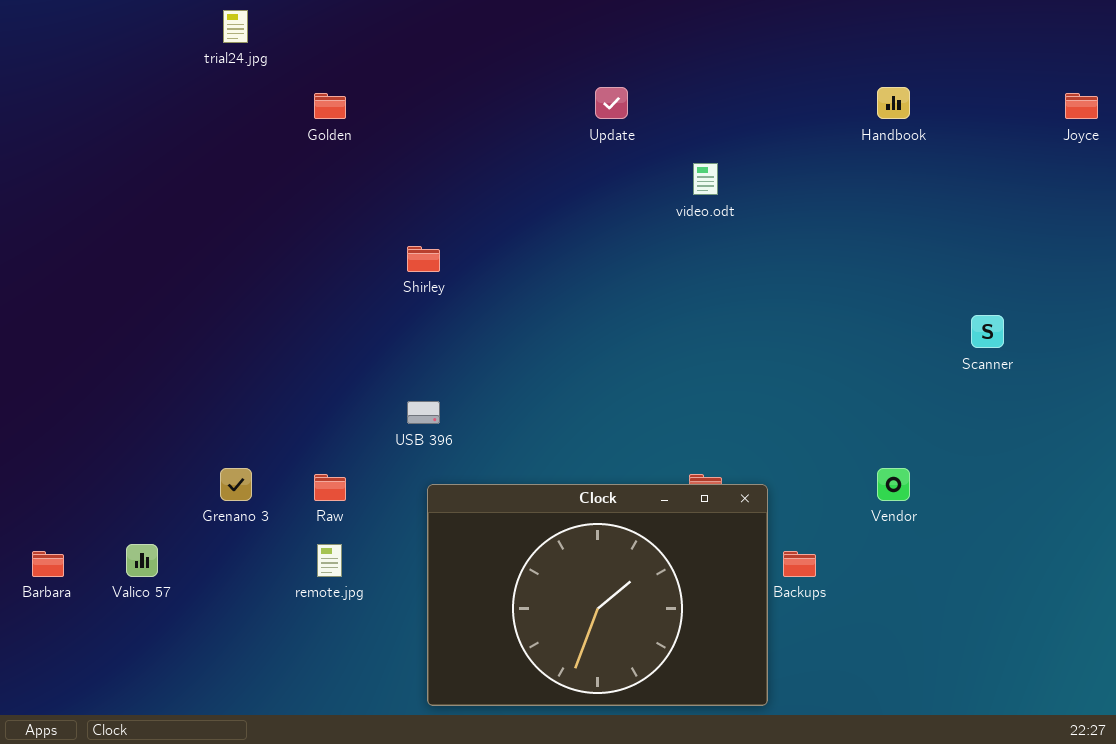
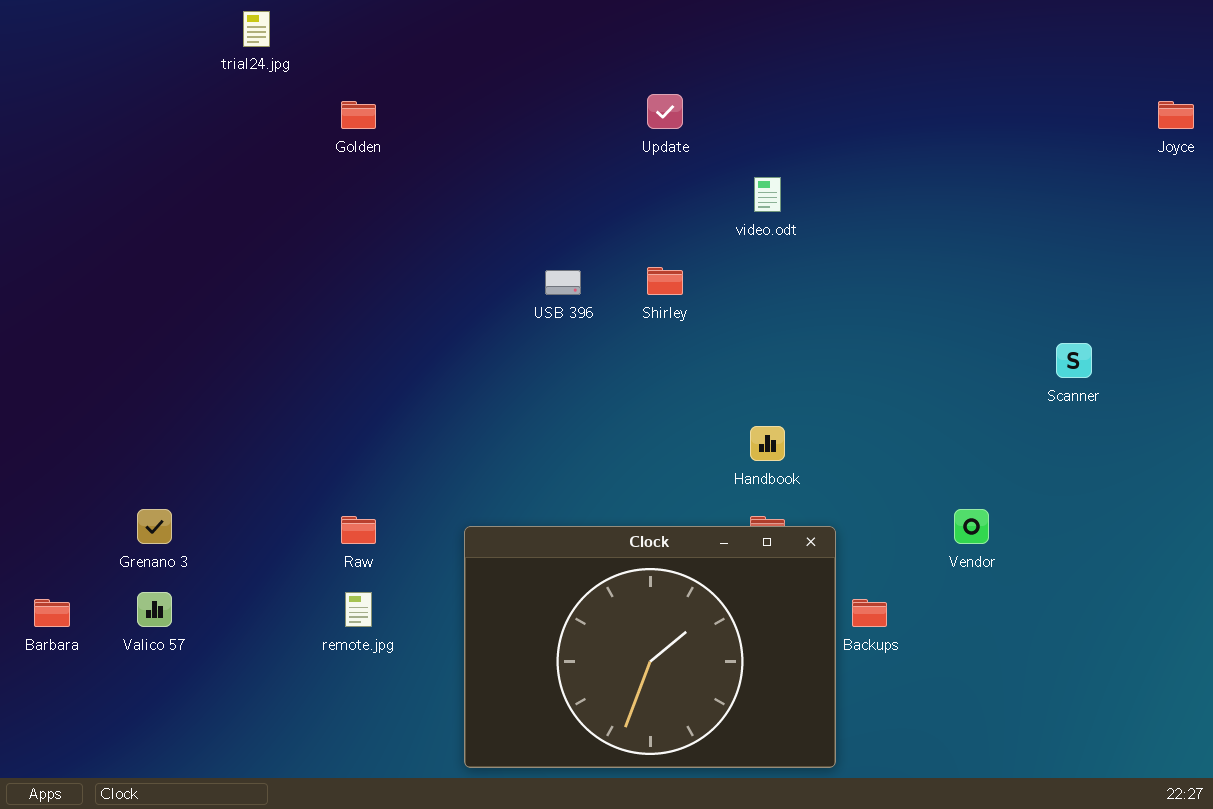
Handbook: [877,87,910,119] -> [750,426,785,461], moved
Shirley: [407,246,440,272] -> [647,267,683,295], moved
USB 396: [407,401,440,424] -> [545,270,581,295], moved
Grenano 3: [220,468,252,501] -> [137,509,172,544], moved

